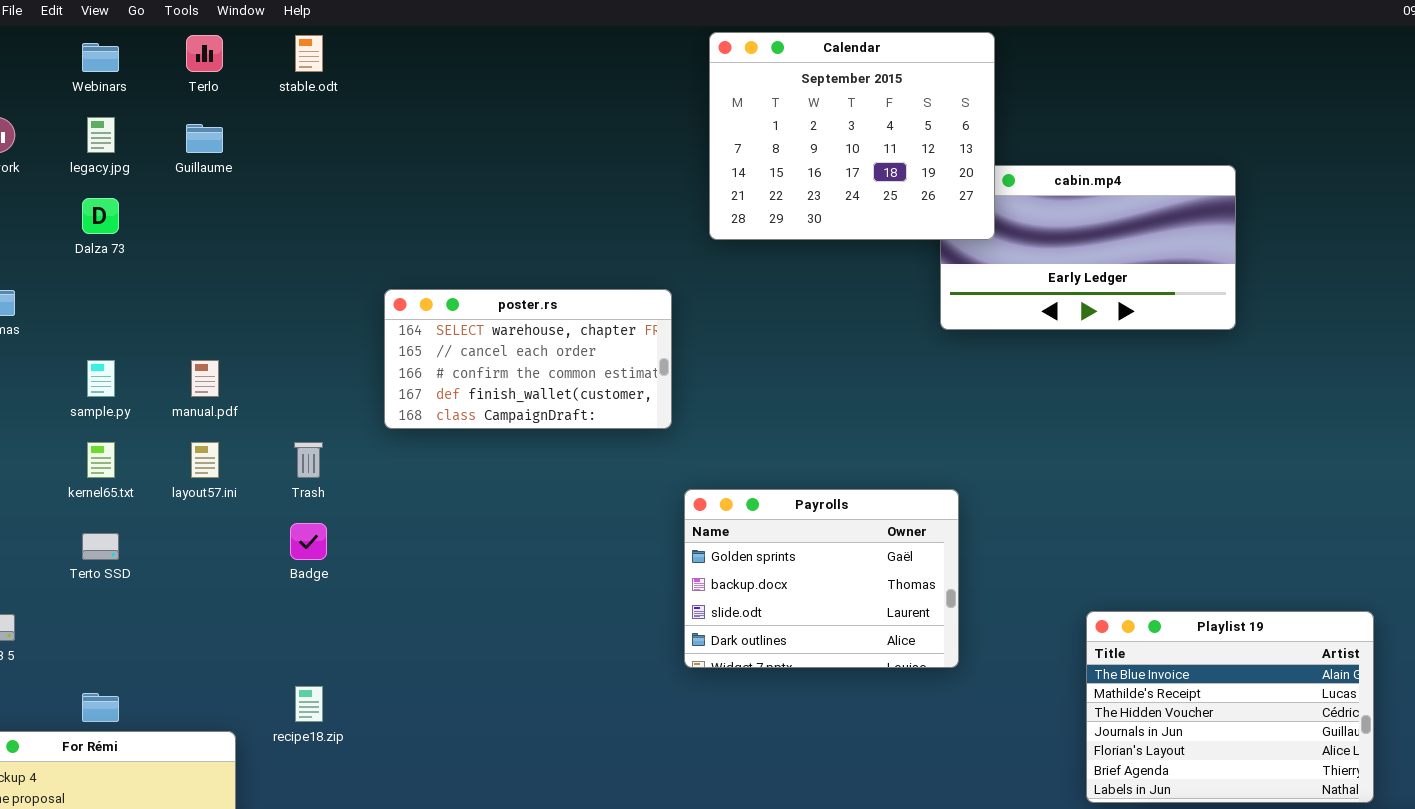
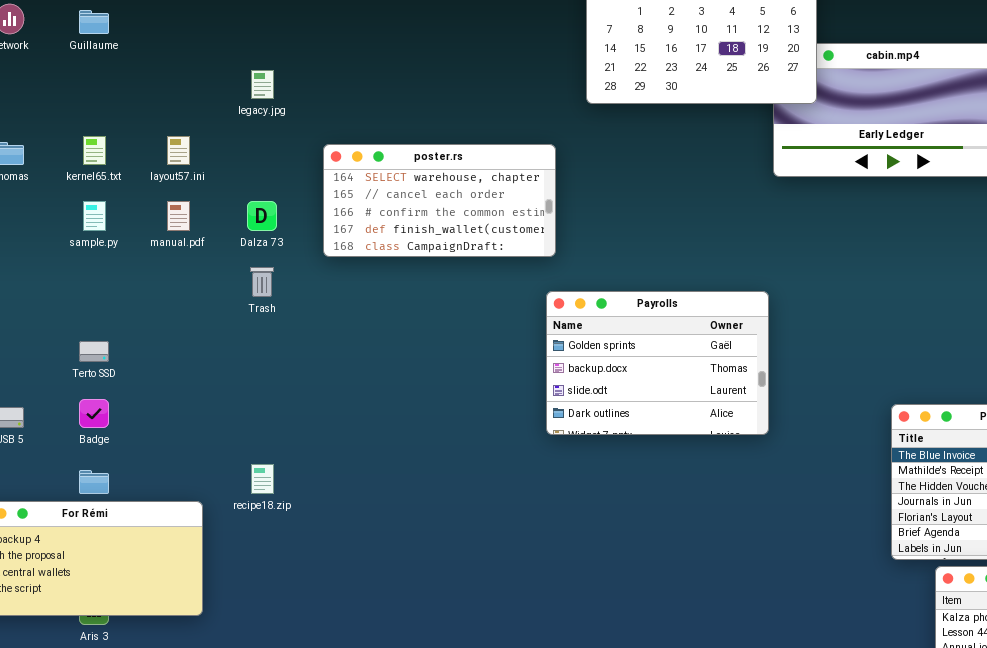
legacy.jpg: [87,117,115,153] -> [251,70,274,99], moved
Guillaume: [186,124,223,153] -> [79,10,109,34], moved
Dalza 73: [82,198,119,234] -> [247,201,277,231], moved
kernel65.txt: [87,442,115,478] -> [83,136,106,165], moved
layout57.ini: [191,442,219,478] -> [167,136,190,165], moved
Payrolls: [684,489,959,668] -> [546,291,769,435], moved
Badge: [290,523,327,560] -> [79,399,109,428], moved

